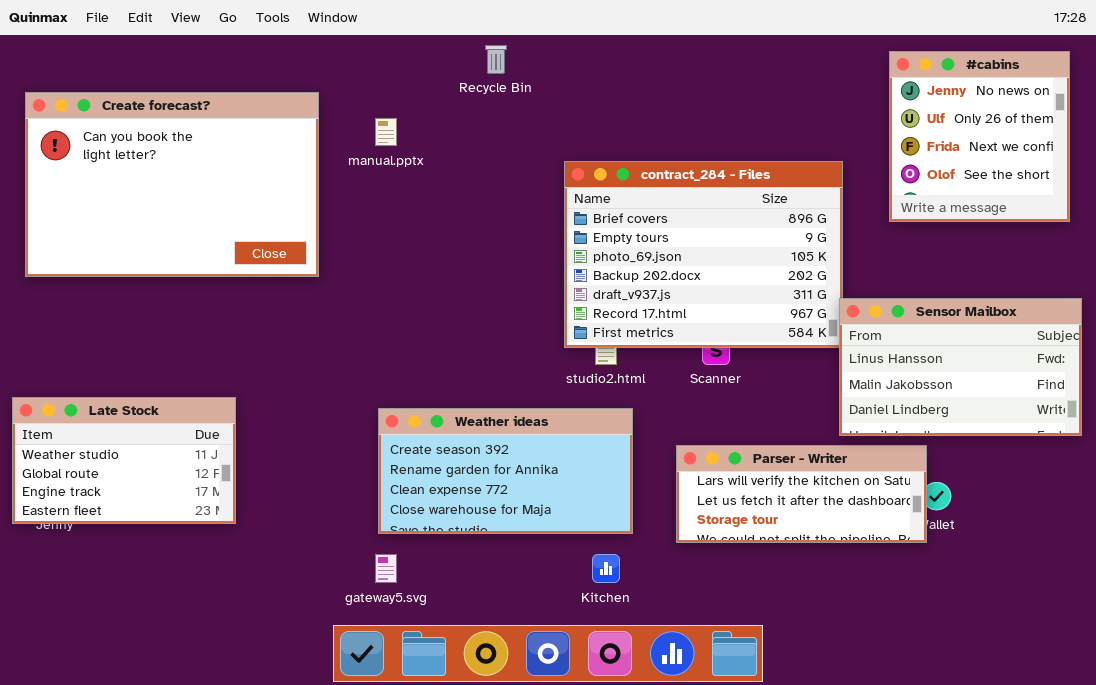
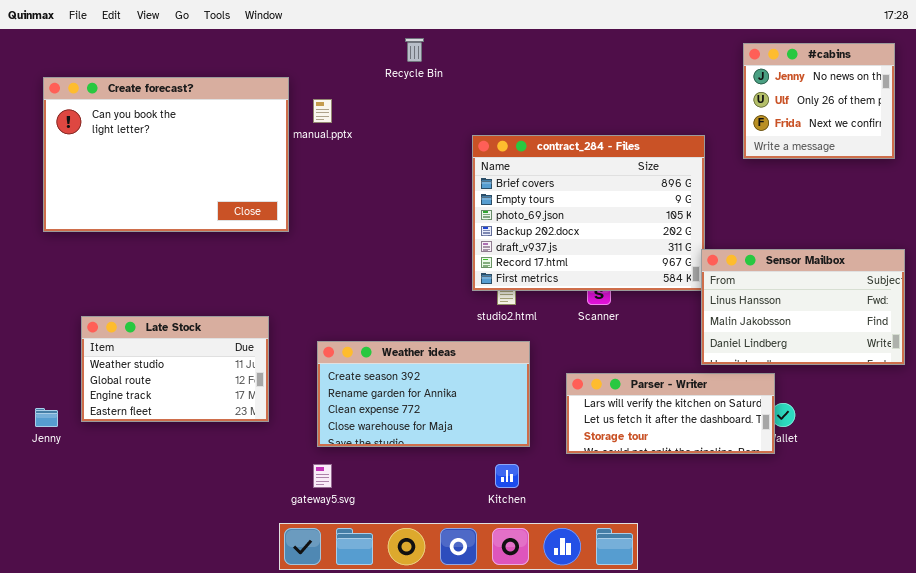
#cabins: [889,51,1070,222] -> [743,43,895,159], resized
Create forecast?: [25,92,319,277] -> [43,77,289,232], moved
Late Stock: [12,397,236,524] -> [81,316,269,422], moved

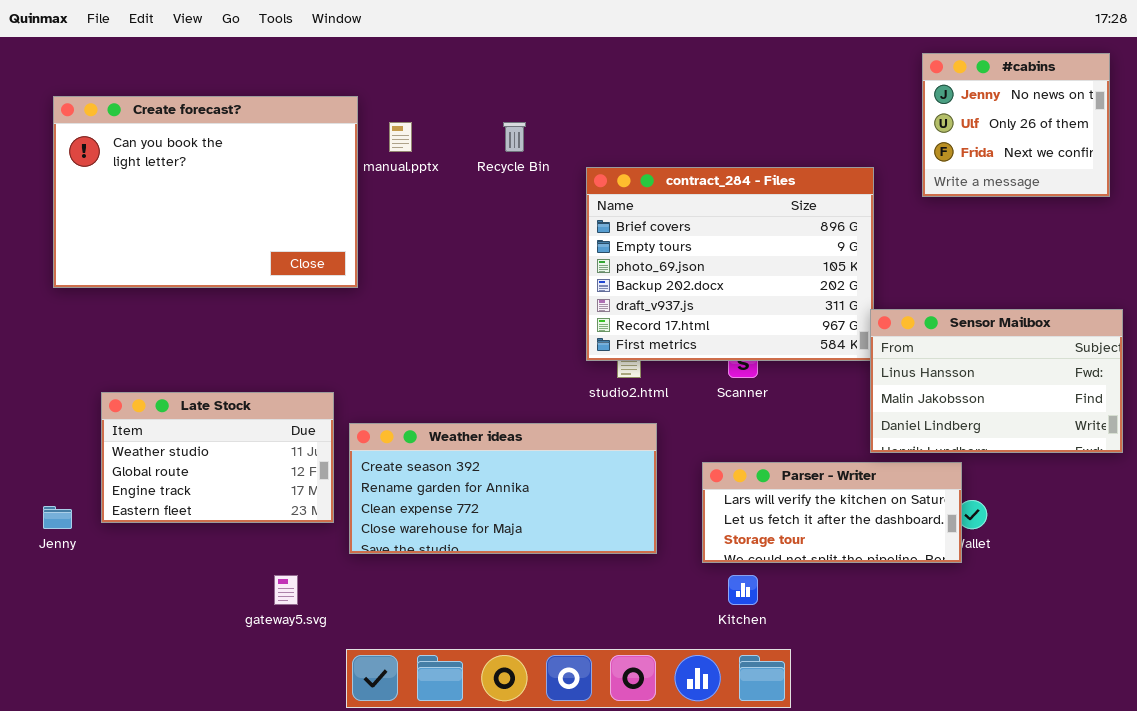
Recycle Bin: [405,38,424,62] -> [503,122,526,152], moved
Weather ideas: [317,341,530,447] -> [349,423,657,554], resized
gateway5.svg: [313,464,332,488] -> [274,575,298,605], moved
Kitchen: [495,464,519,488] -> [728,575,758,605], moved

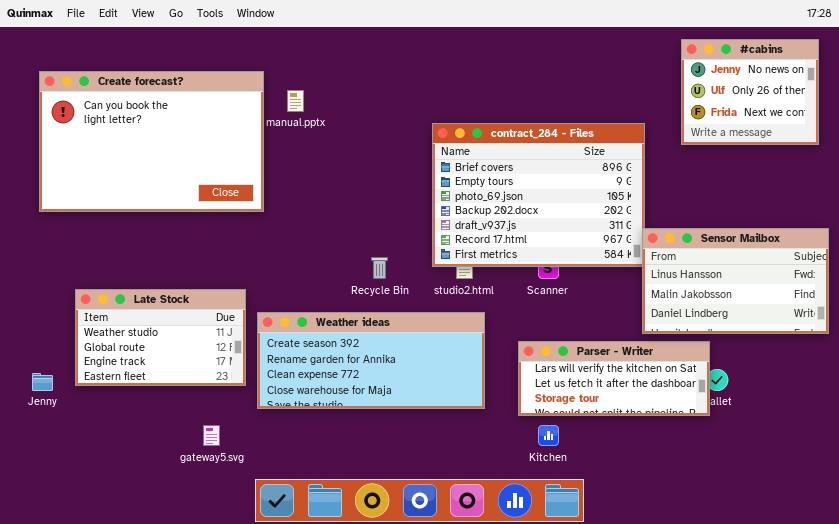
Recycle Bin: [503,122,526,152] -> [371,257,388,279], moved

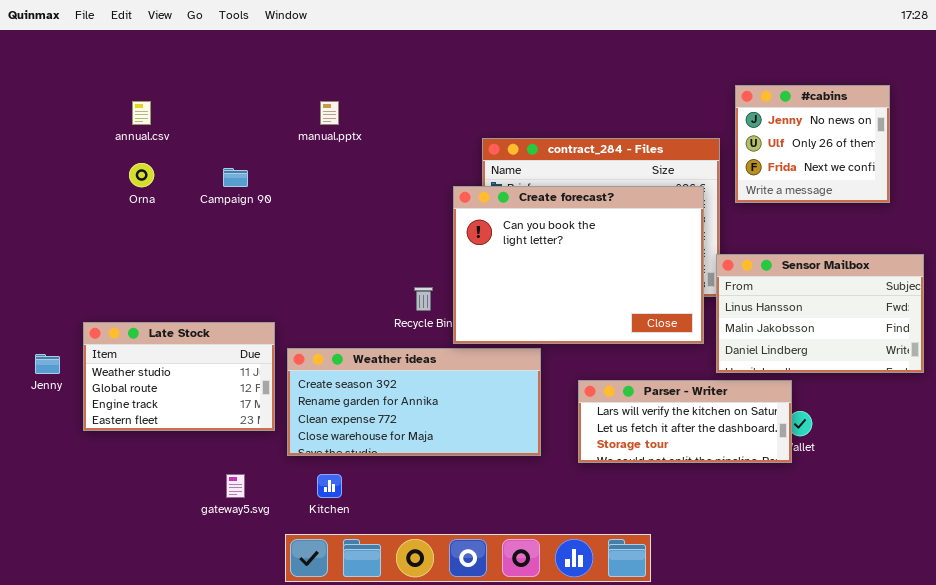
#cabins: [681,39,819,145] -> [735,85,890,203], moved
Create forecast?: [39,71,264,212] -> [453,186,704,344], moved
Jenny: [32,373,53,391] -> [35,354,60,374], moved
Kitchen: [538,425,559,446] -> [317,474,342,498], moved

